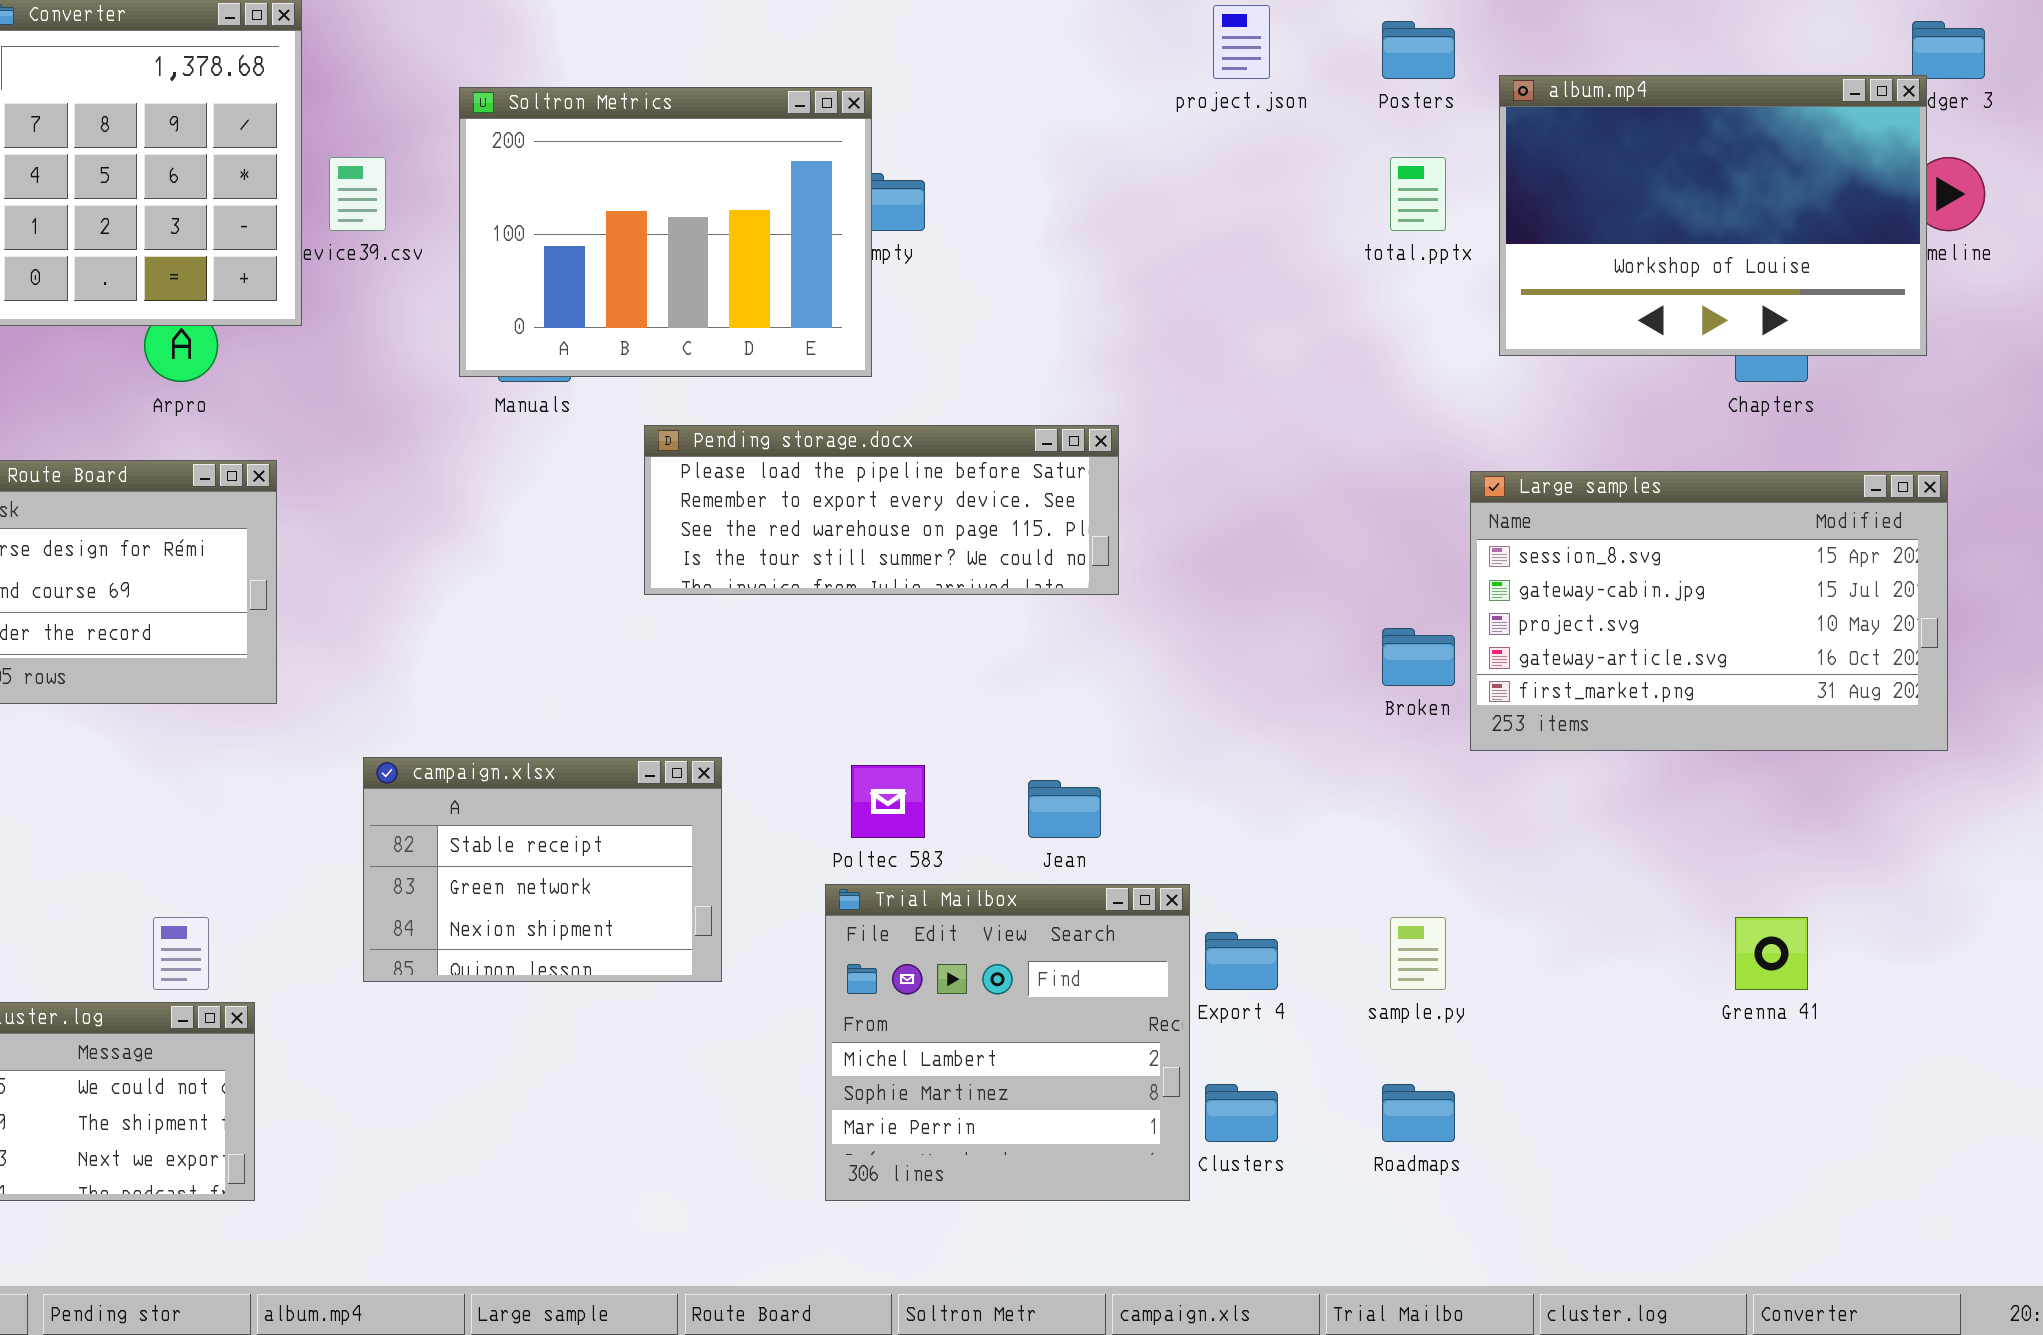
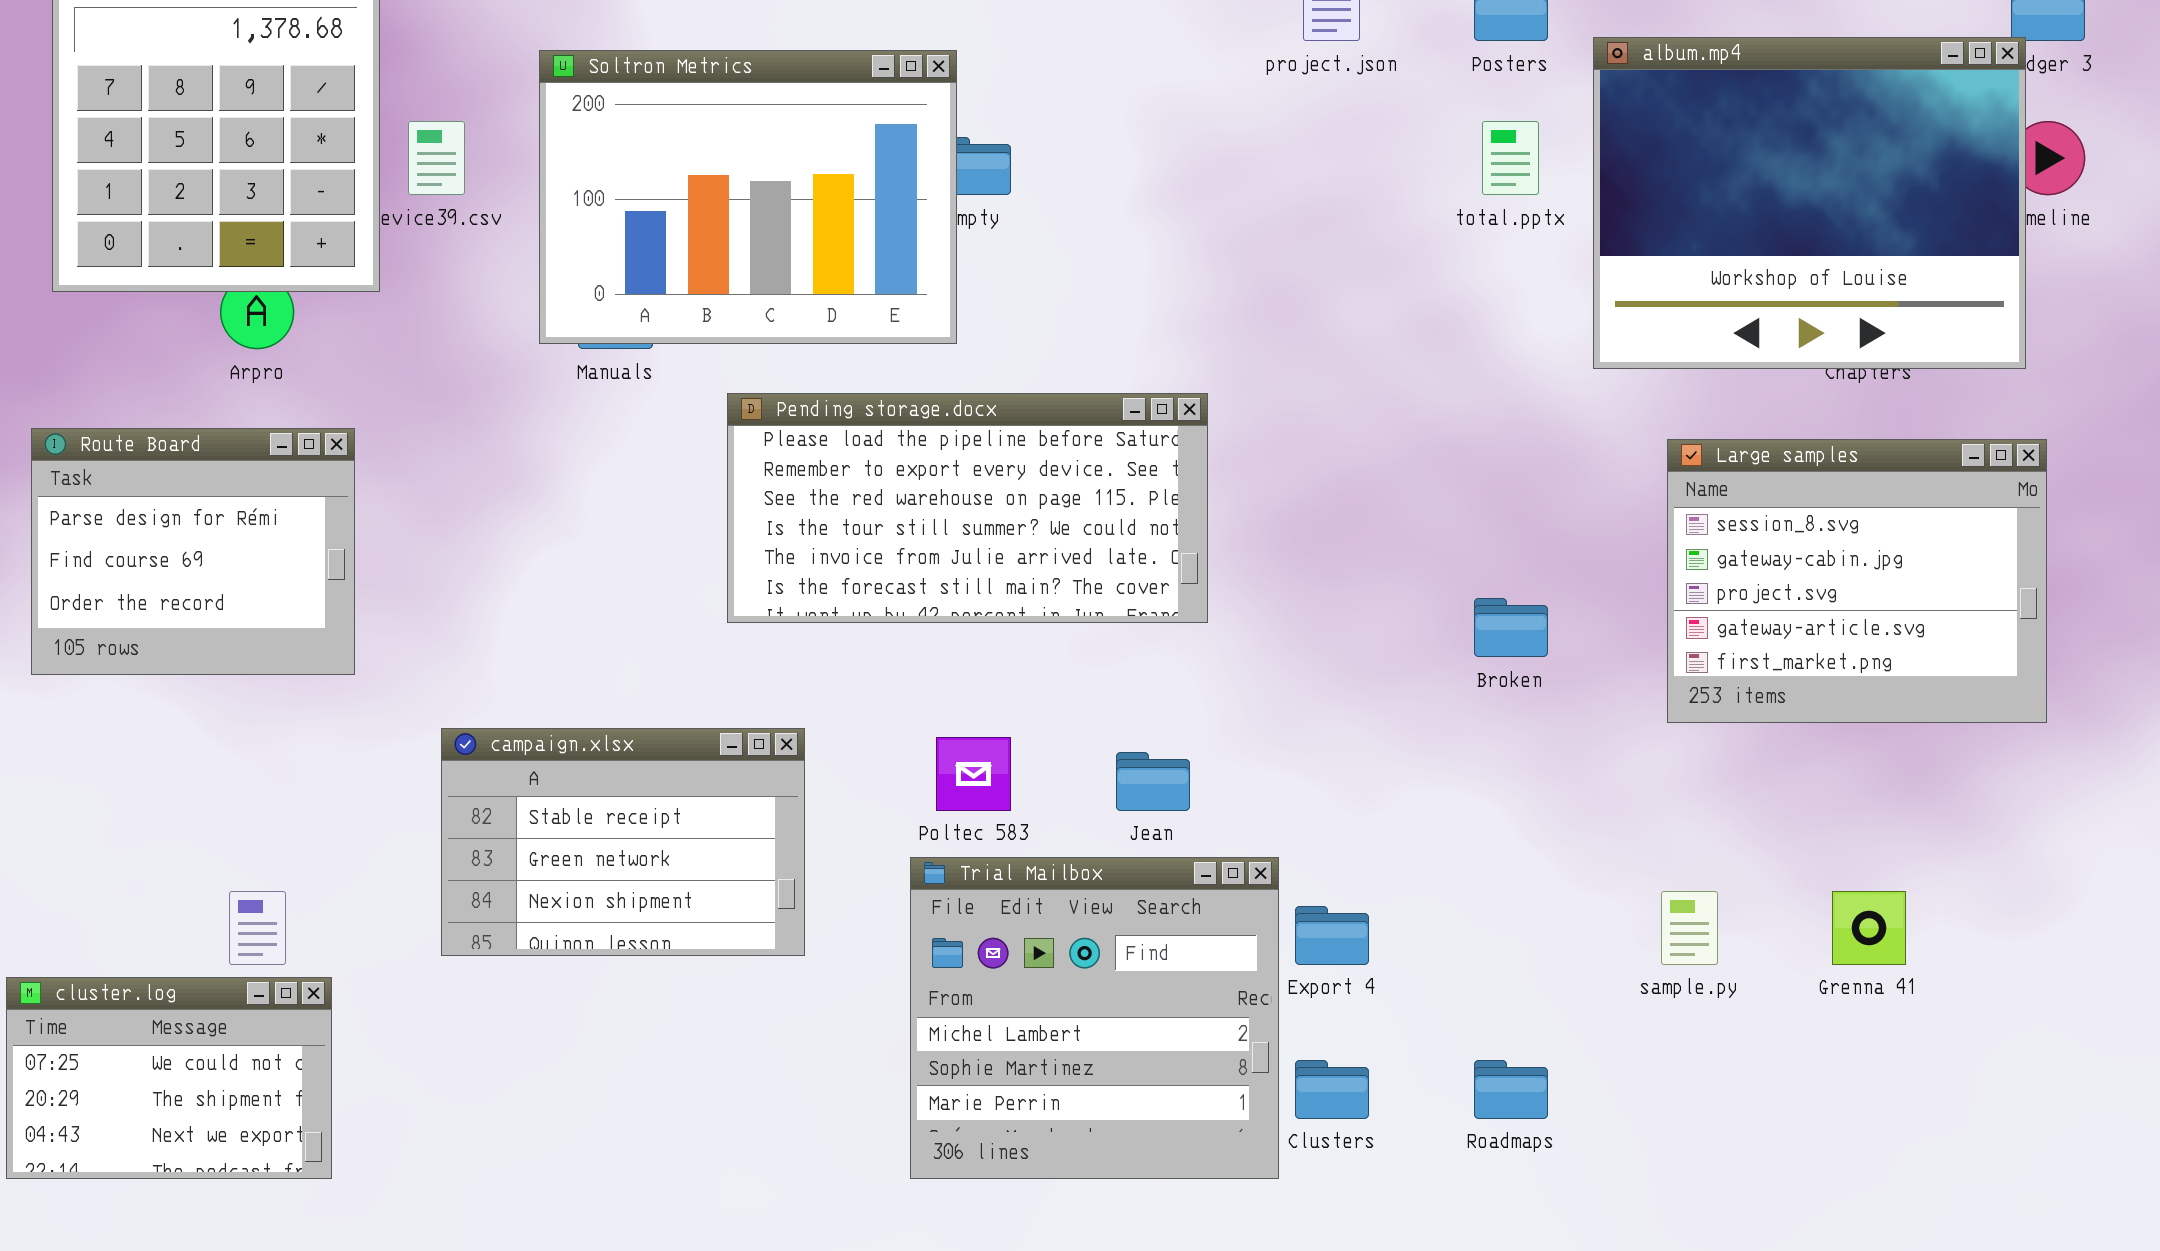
album.mp4: [1499,75,1927,356] -> [1593,37,2026,369], resized
Pending storage.docx: [644,425,1119,595] -> [727,393,1208,623], resized
Large samples: [1470,471,1948,751] -> [1667,439,2047,723], resized
sample.py: [1390,917,1446,990] -> [1661,891,1718,965], moved

